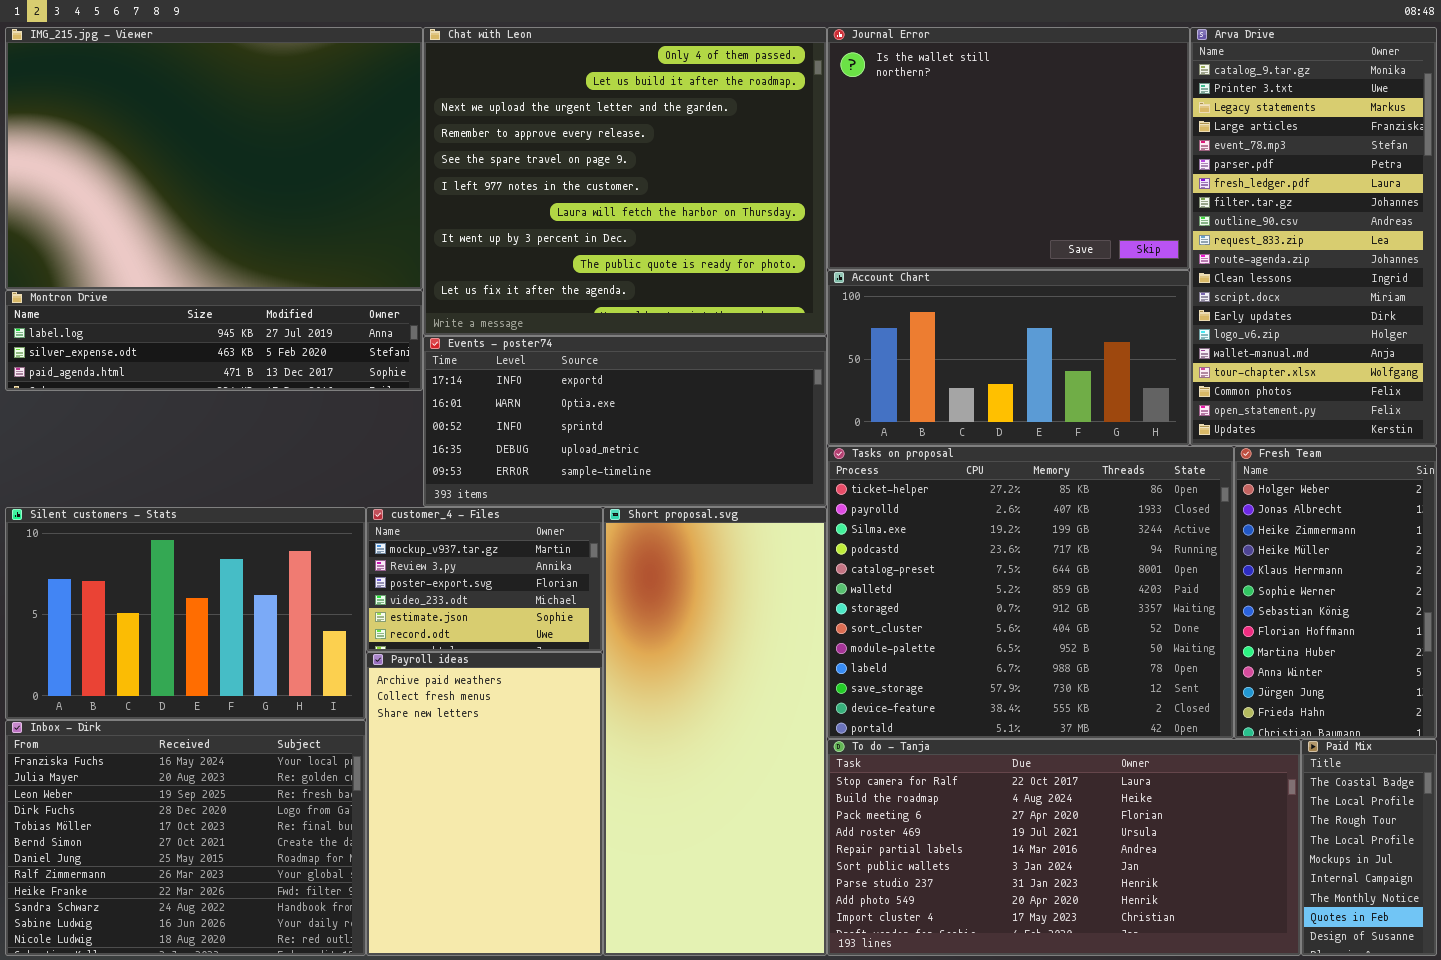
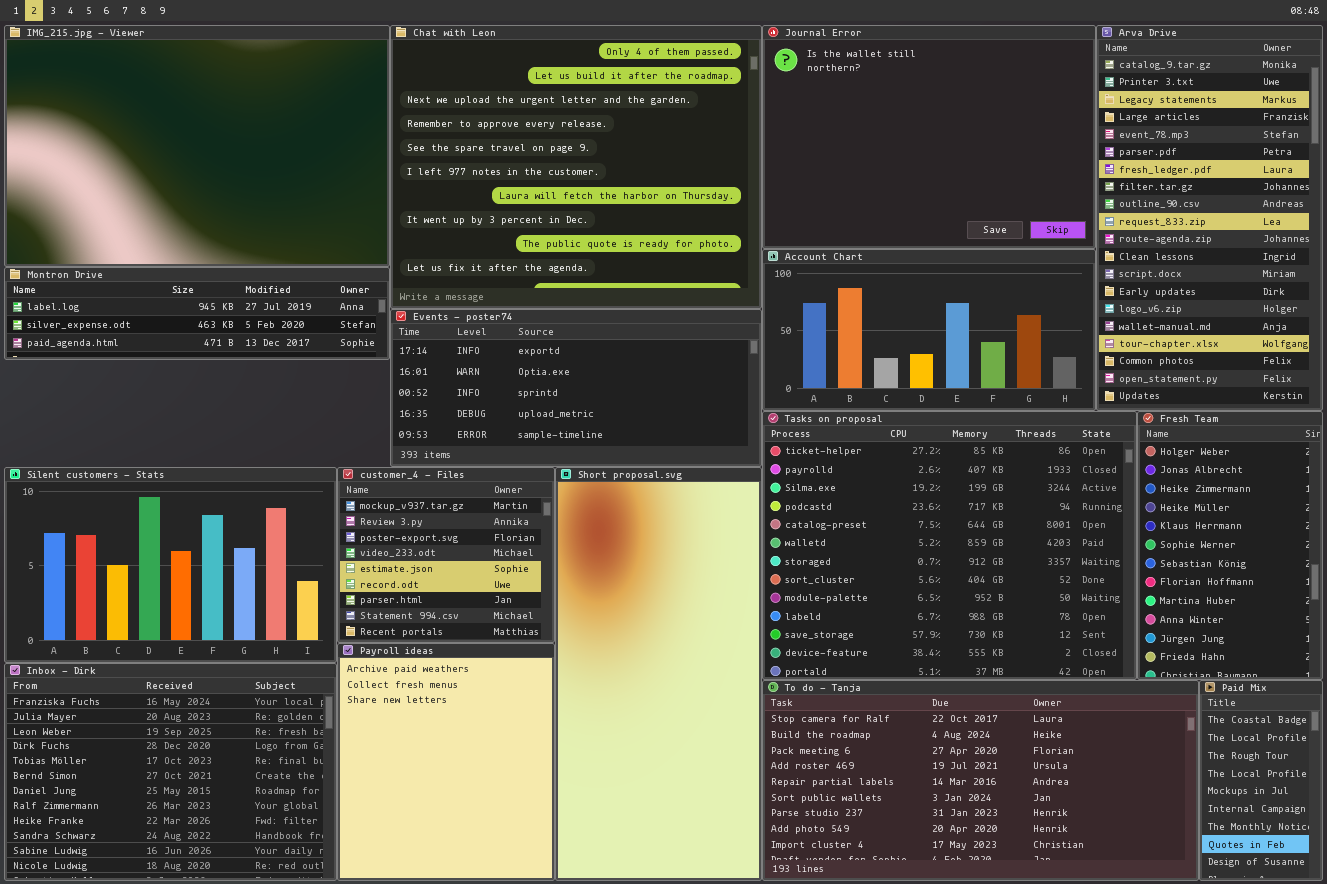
customer_4 - Files: [366,507,603,652] -> [337,467,555,643], resized
Payroll ideas: [366,652,603,956] -> [337,643,555,881], resized

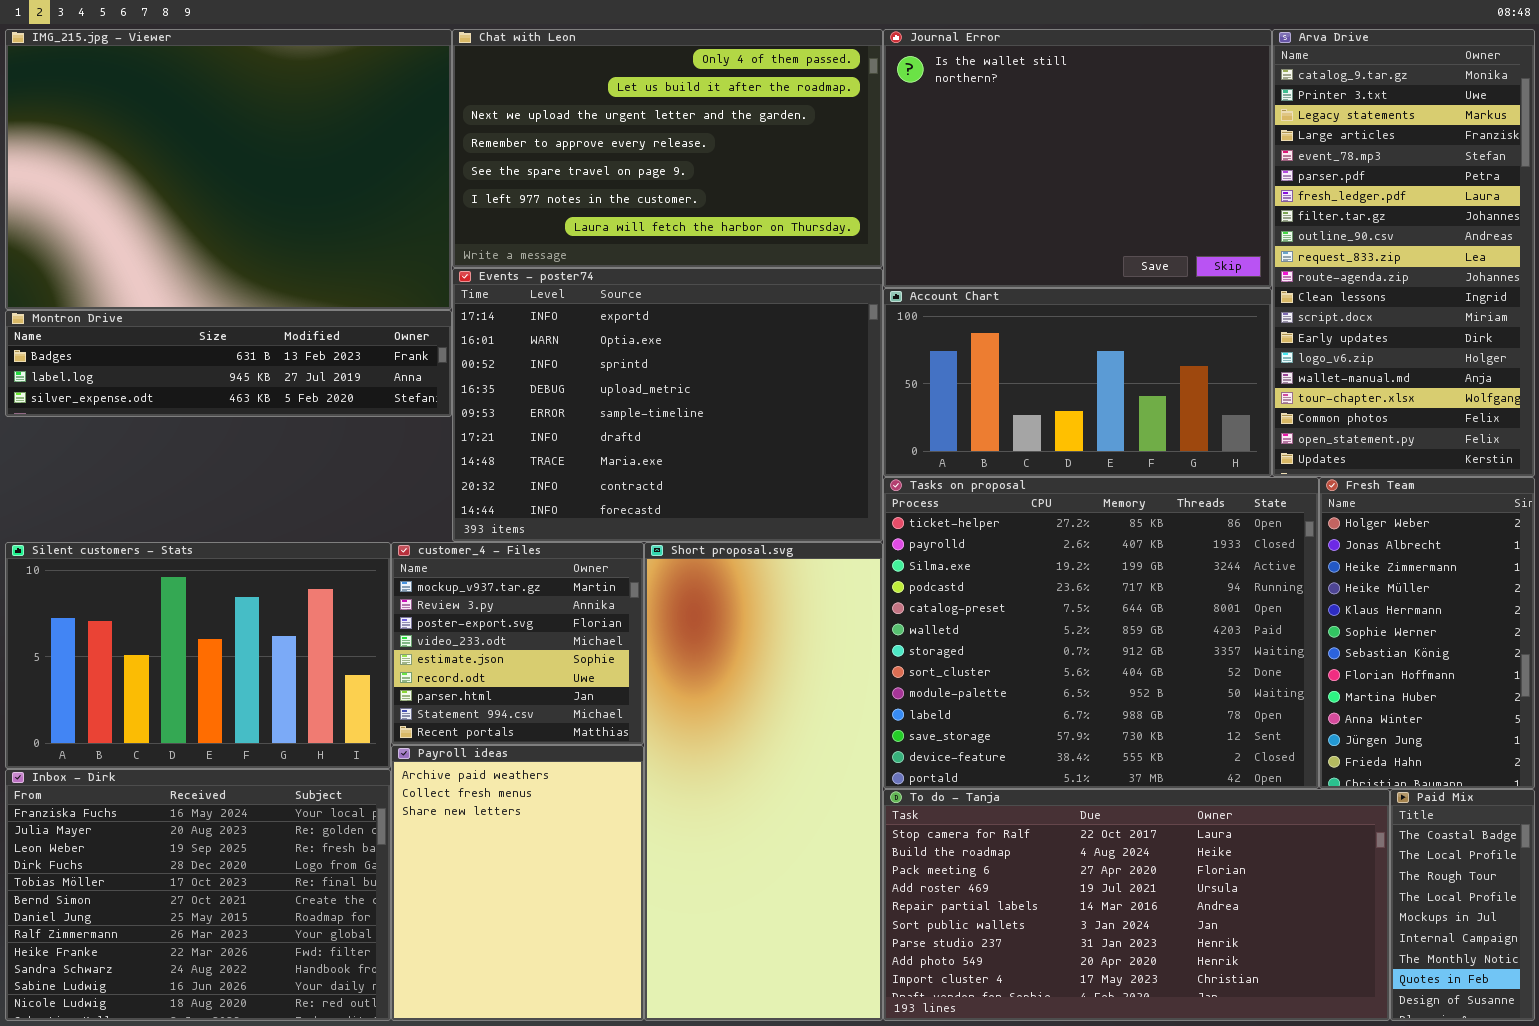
Chat with Leon: [390,25,762,309] -> [452,29,883,268], resized
Montron Drive: [4,267,390,360] -> [5,310,452,417], scrolled up 1 row
Events - poster74: [390,309,762,467] -> [452,268,883,542], resized

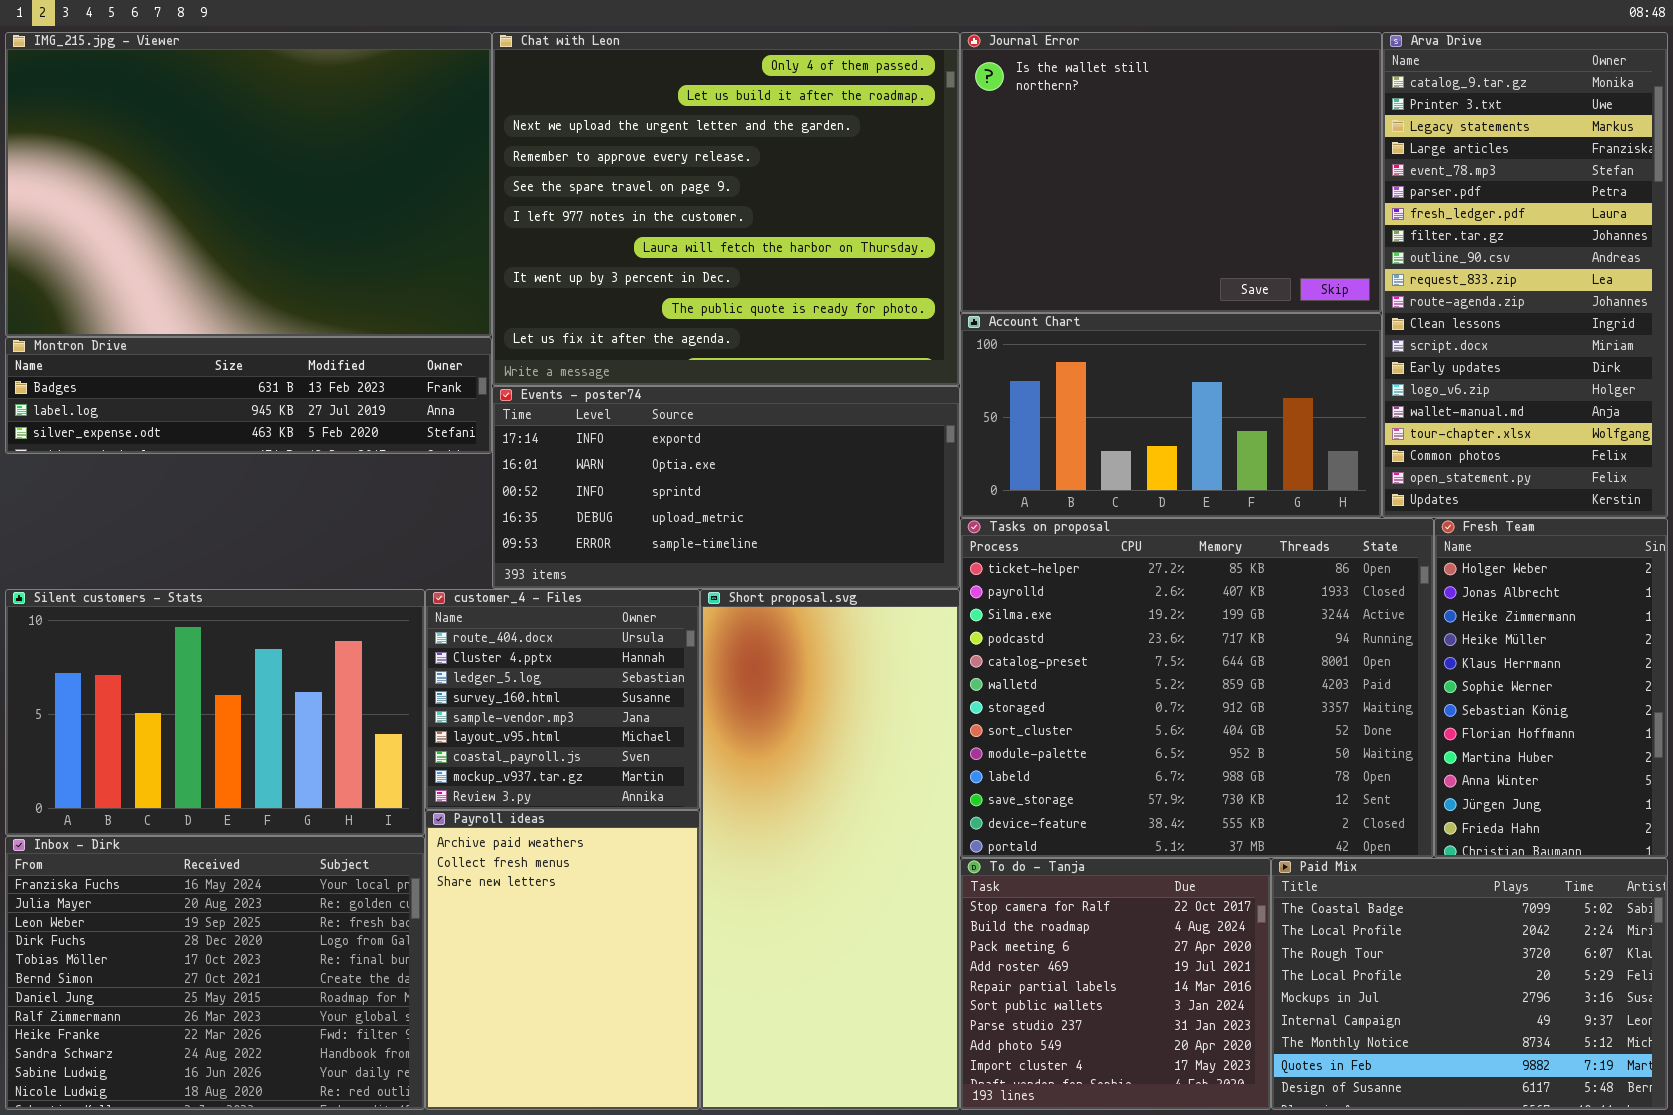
Chat with Leon: [452,29,883,268] -> [492,32,960,386], resized
Events - poster74: [452,268,883,542] -> [492,386,960,589], resized
customer_4 - Files: [391,542,644,745] -> [425,589,700,810], scrolled up 7 rows
To do - Tanja: [883,789,1390,1021] -> [960,858,1271,1110], resized
Paid Mix: [1390,789,1535,1021] -> [1271,858,1668,1110], resized

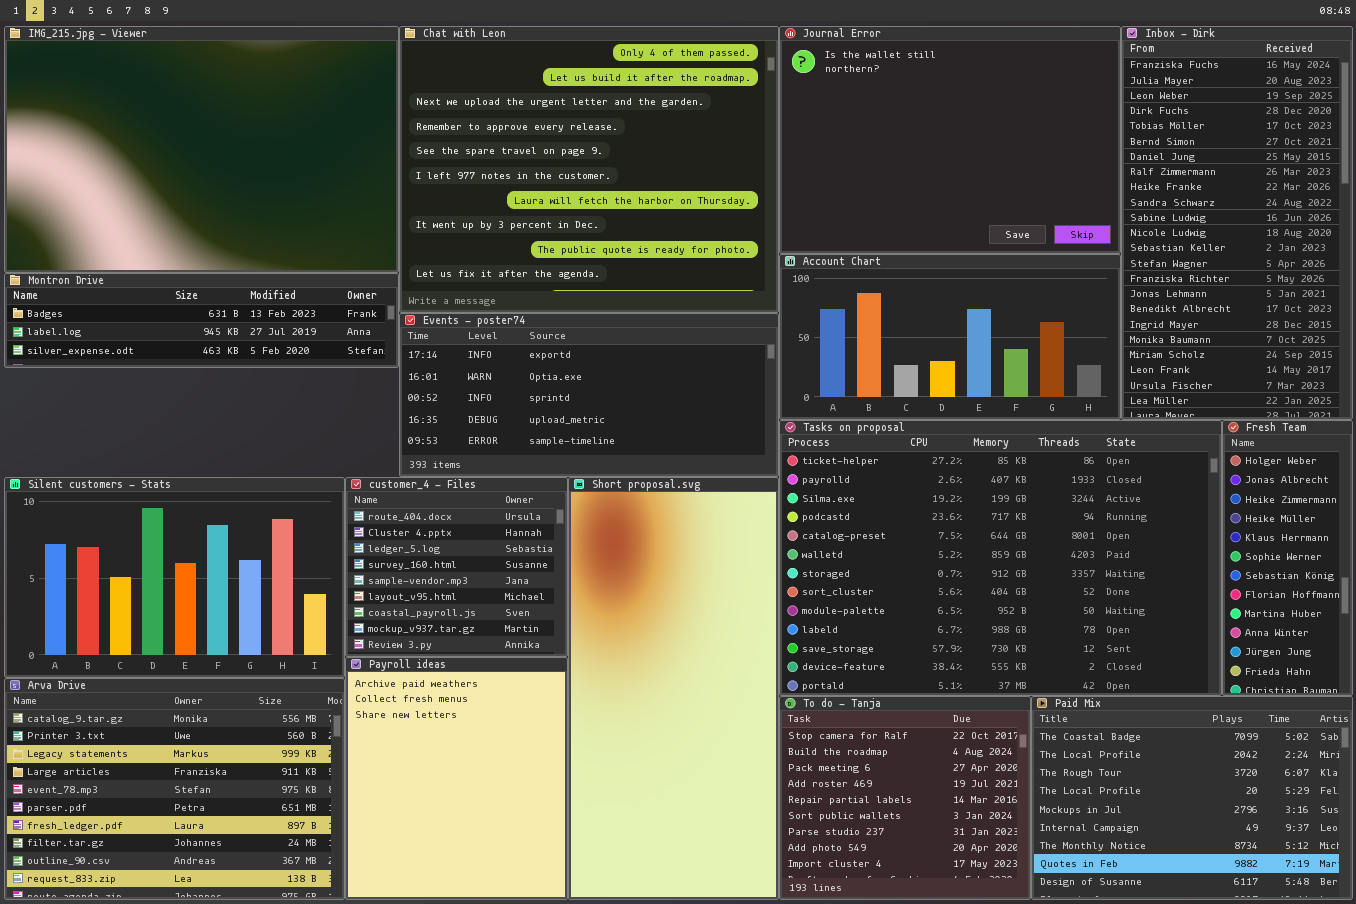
Arva Drive: [1382,32,1668,518] -> [4,678,345,900], moved, resized
Tasks on proposal: [960,518,1434,858] -> [779,420,1222,696], resized
Fresh Team: [1434,518,1668,858] -> [1222,420,1353,696], resized
Inbox - Dirk: [5,836,425,1110] -> [1121,26,1353,420], moved, resized

